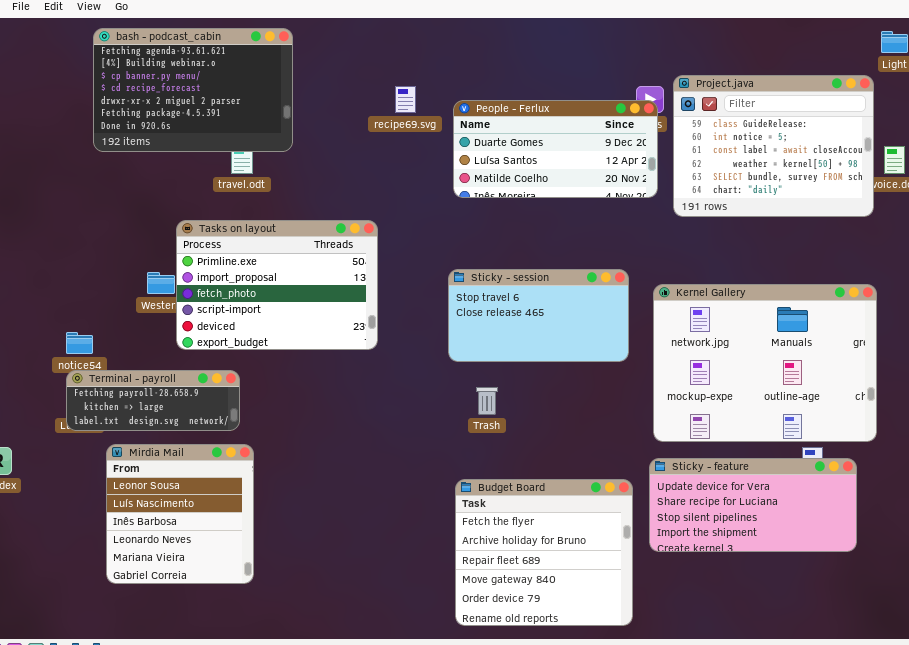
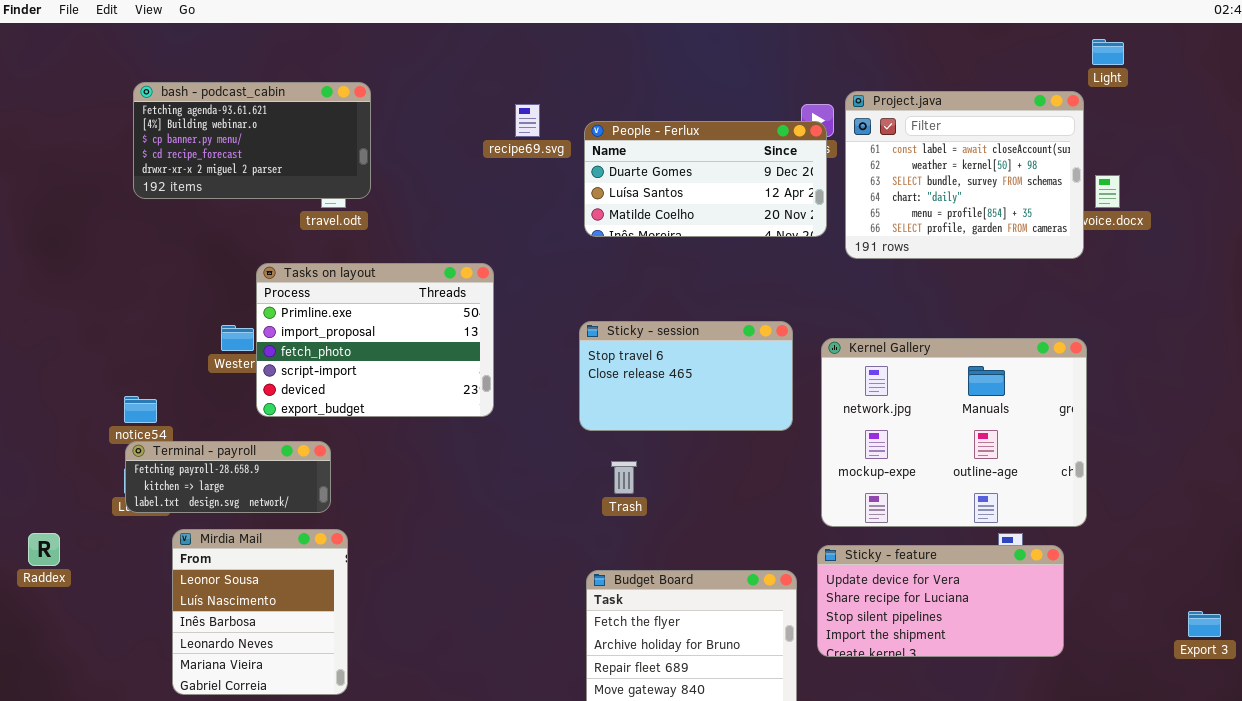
bash - podcast_cabin: [93,28,293,152] -> [133,82,371,199], moved, resized
Project.java: [673,75,874,217] -> [845,91,1084,259], scrolled down 2 rows

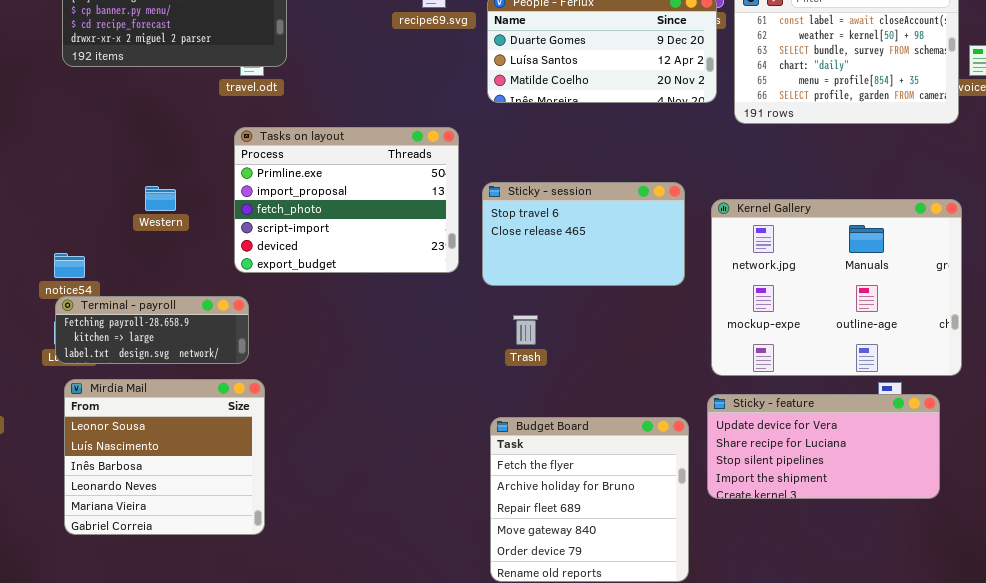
Tasks on layout: [256,263,494,417] -> [234,127,459,273], moved
Mirdia Mail: [172,529,348,695] -> [64,379,265,535], resized

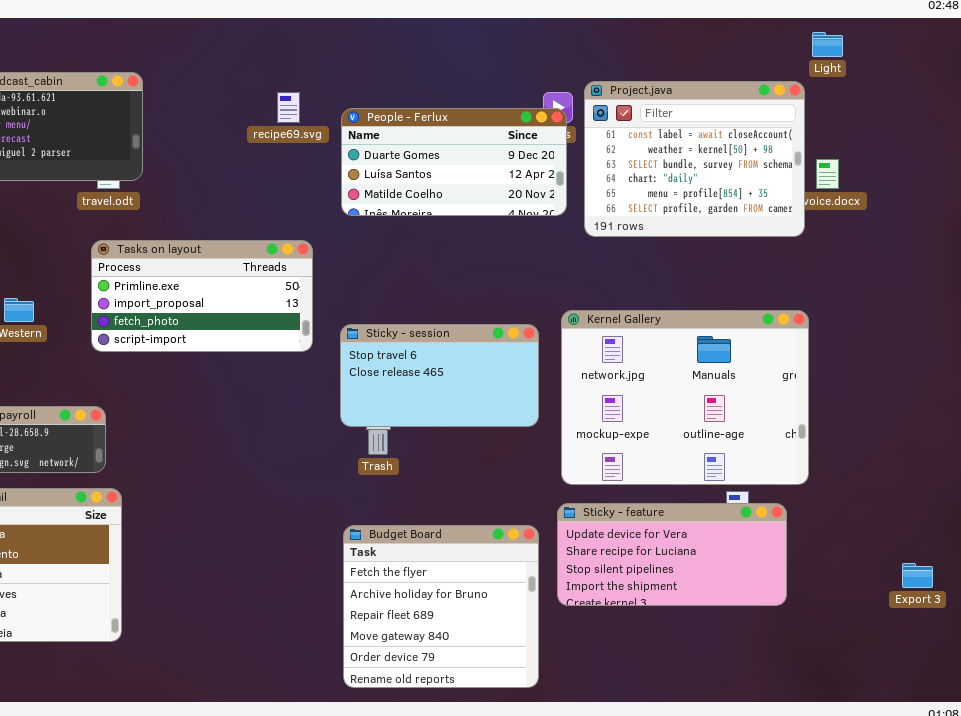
Tasks on layout: [234,127,459,273] -> [91,240,313,352], resized
Sticky - session: [482,182,685,286] -> [340,324,539,427], moved

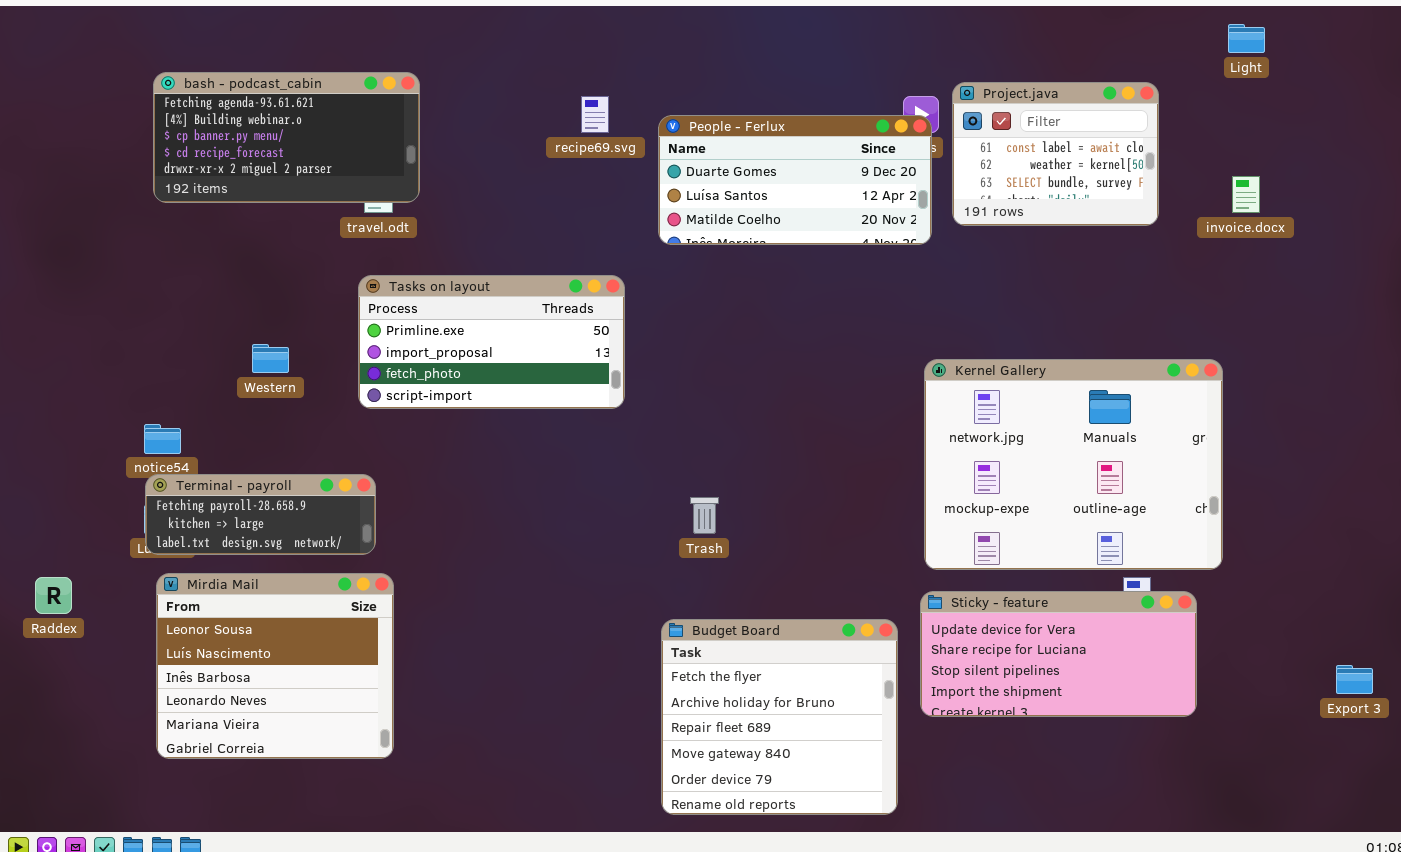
Project.java: [584,81,805,237] -> [952,82,1159,226], resized
Sticky - session: [340,324,539,427] -> none, closed

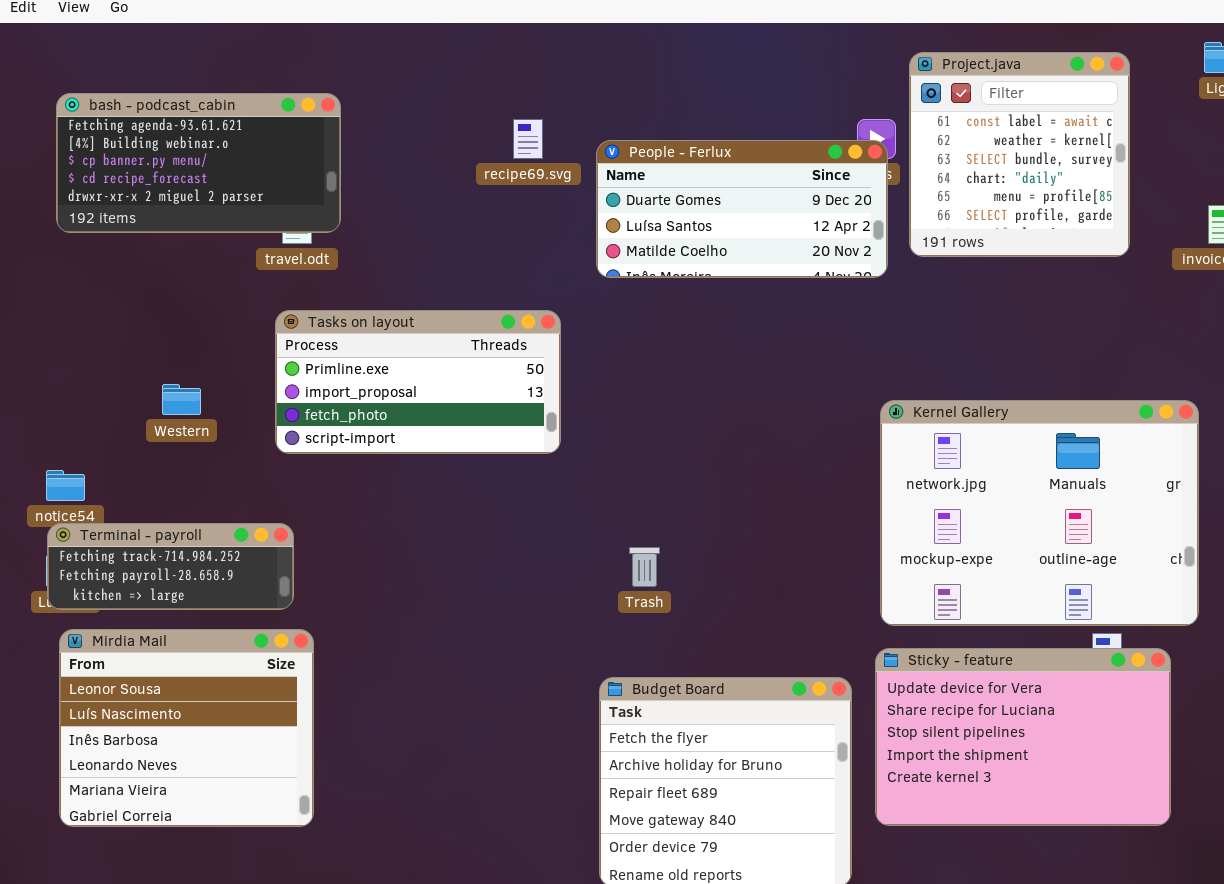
Project.java: [952,82,1159,226] -> [909,52,1130,257], resized
Terminal - payroll: [145,474,376,555] -> [47,523,294,610], scrolled up 1 row
Sticky - feature: [920,591,1197,717] -> [875,648,1171,826], resized

